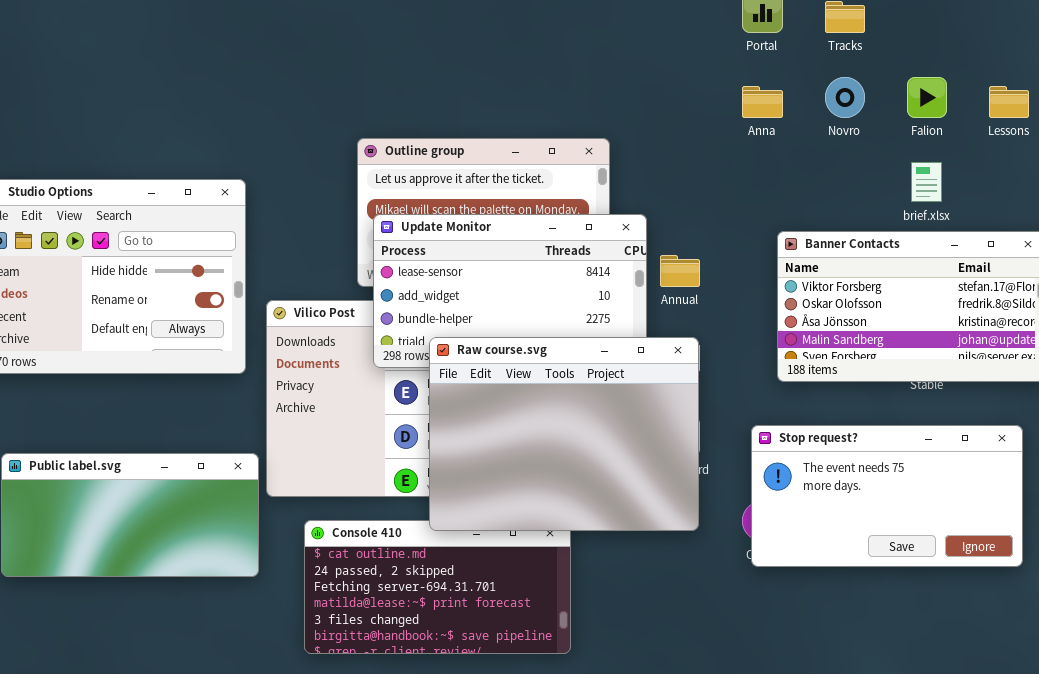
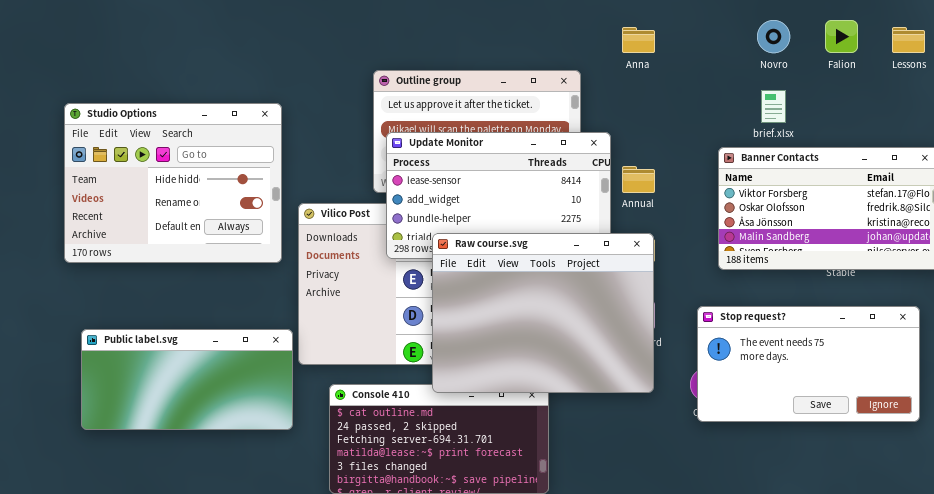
Anna: [742,86,783,118] -> [622,27,655,53], moved
brief.xlsx: [911,162,942,202] -> [761,90,786,123], moved

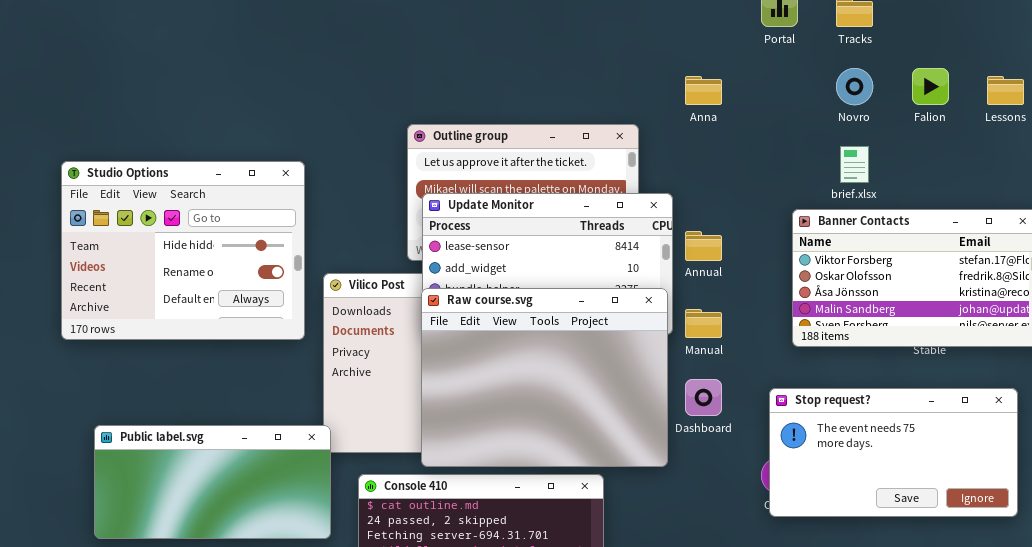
Raw course.svg: [432,233,654,393] -> [421,288,668,467], moved
Public label.svg: [81,329,293,430] -> [94,425,331,539], moved

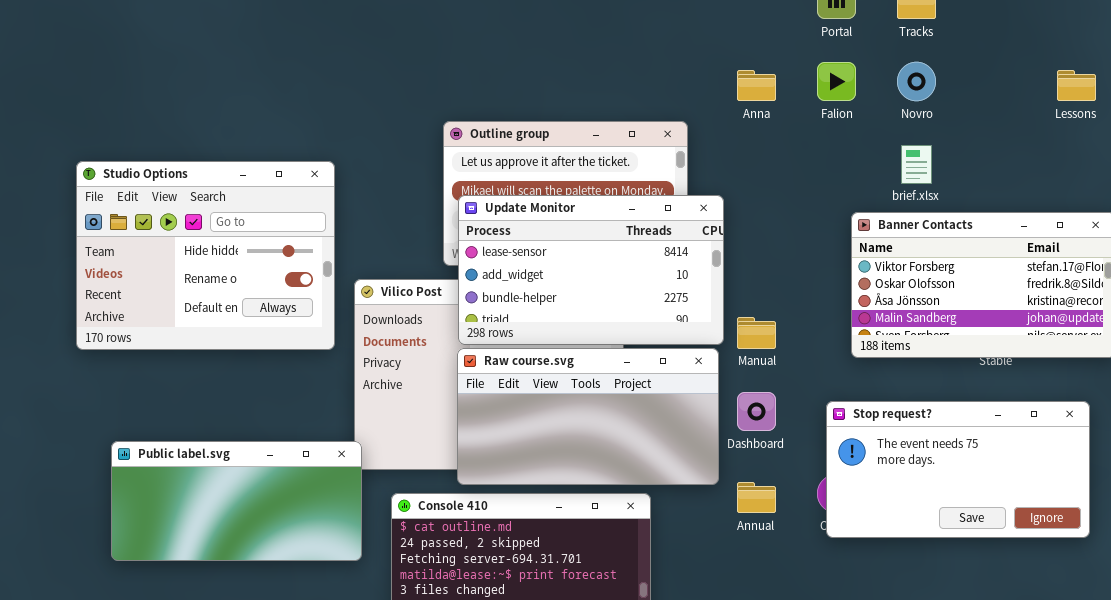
Falion: [912,68,949,105] -> [817,62,856,101], moved
Annual: [685,231,722,261] -> [737,482,776,513], moved
Raw course.svg: [421,288,668,467] -> [457,348,719,485], resized

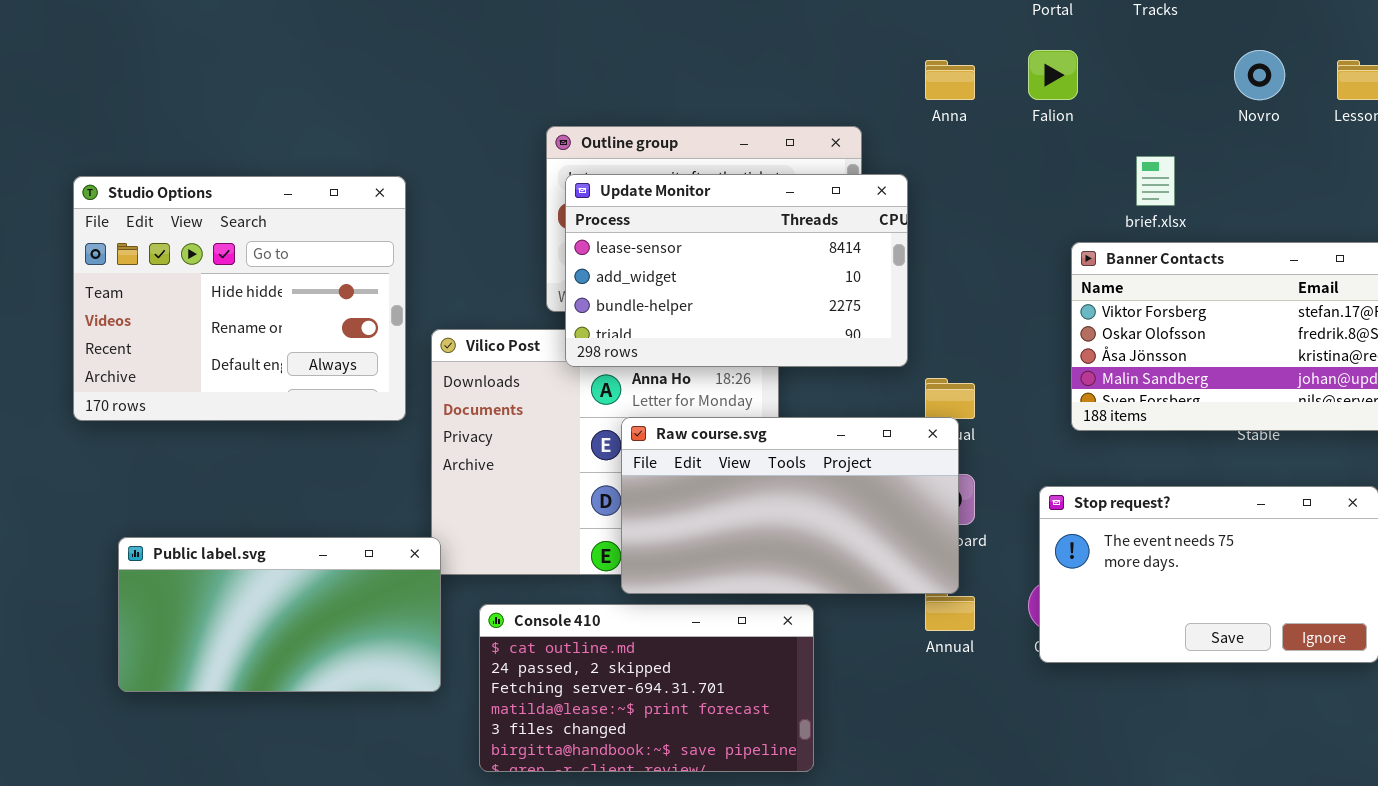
Novro: [897,62,936,101] -> [1234,50,1285,100], moved
Update Monitor: [458,195,724,345] -> [565,174,908,367], moved
Raw course.svg: [457,348,719,485] -> [621,417,959,594], moved

